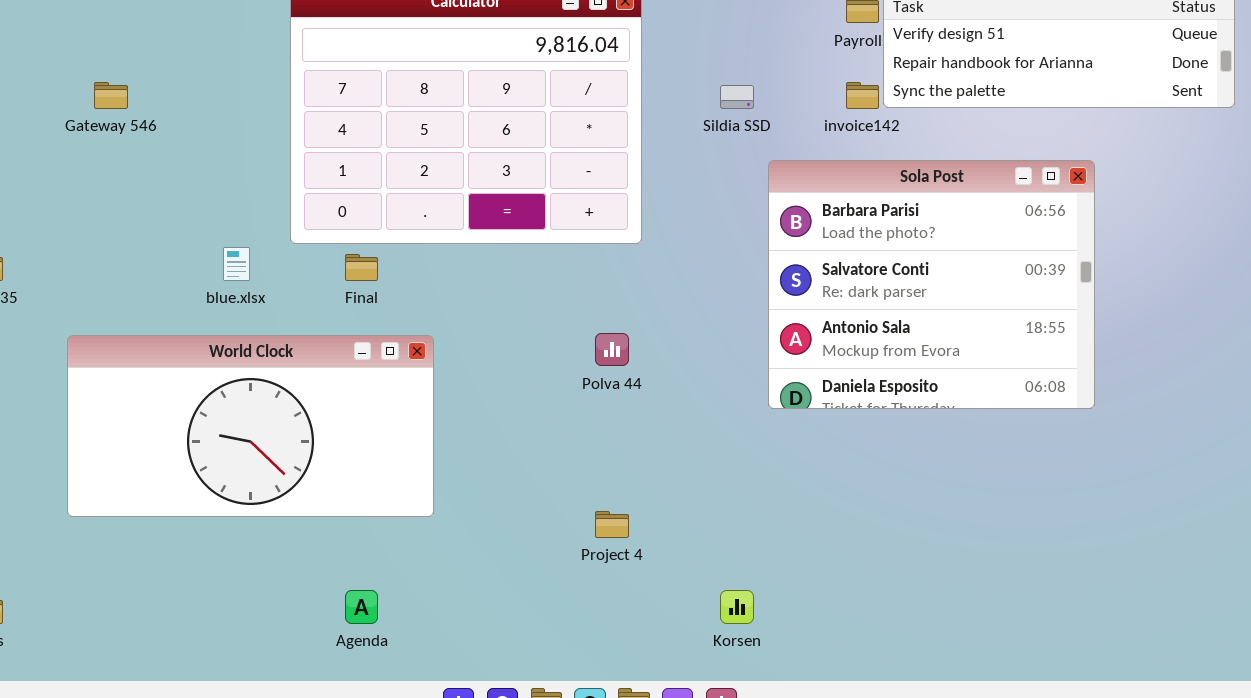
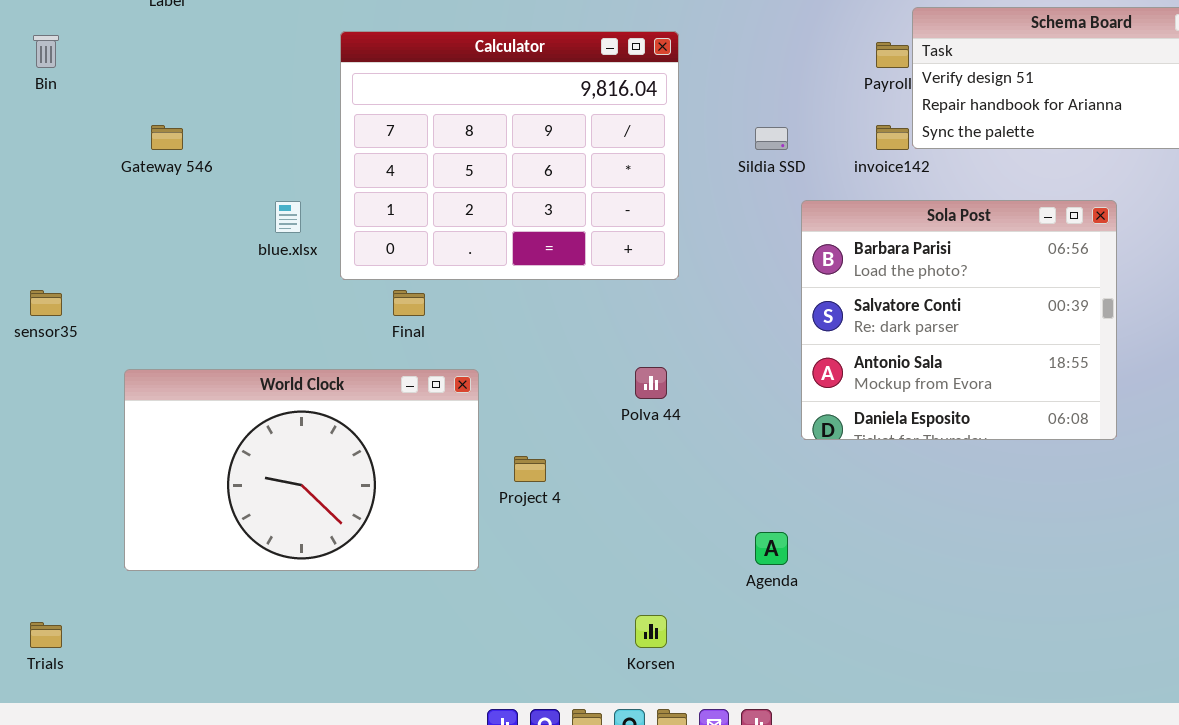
blue.xlsx: [223,247,250,281] -> [275,201,301,233], moved
World Clock: [67,335,434,517] -> [124,369,479,571], resized
Project 4: [595,511,629,538] -> [514,456,546,482], moved
Agenda: [345,590,378,624] -> [755,532,788,565], moved
Korsen: [720,590,754,624] -> [635,615,667,648], moved

